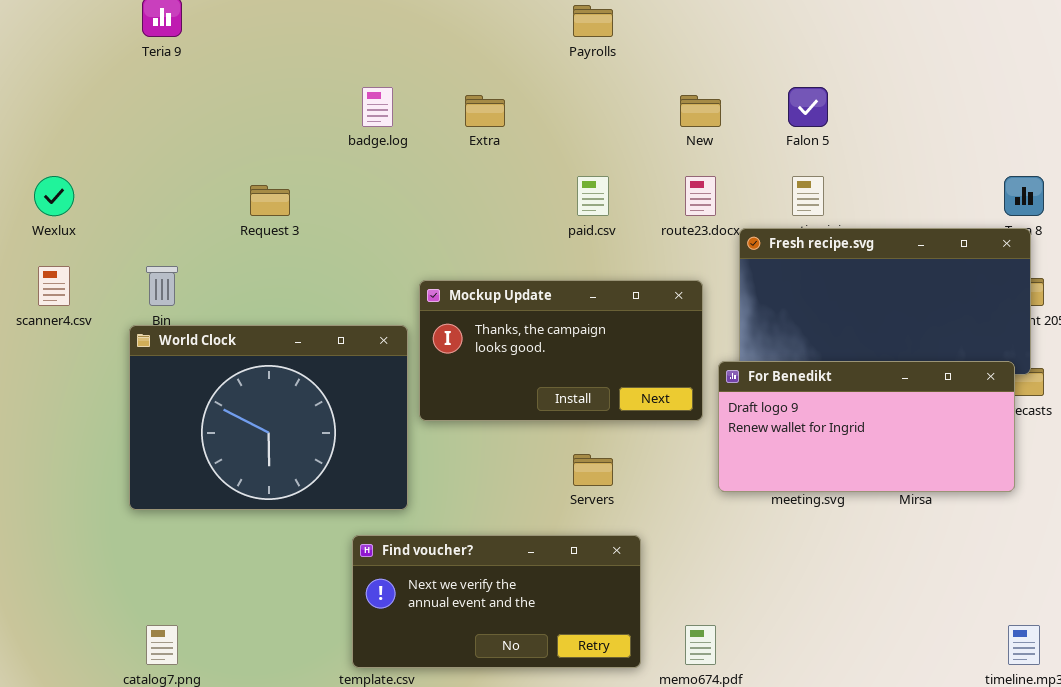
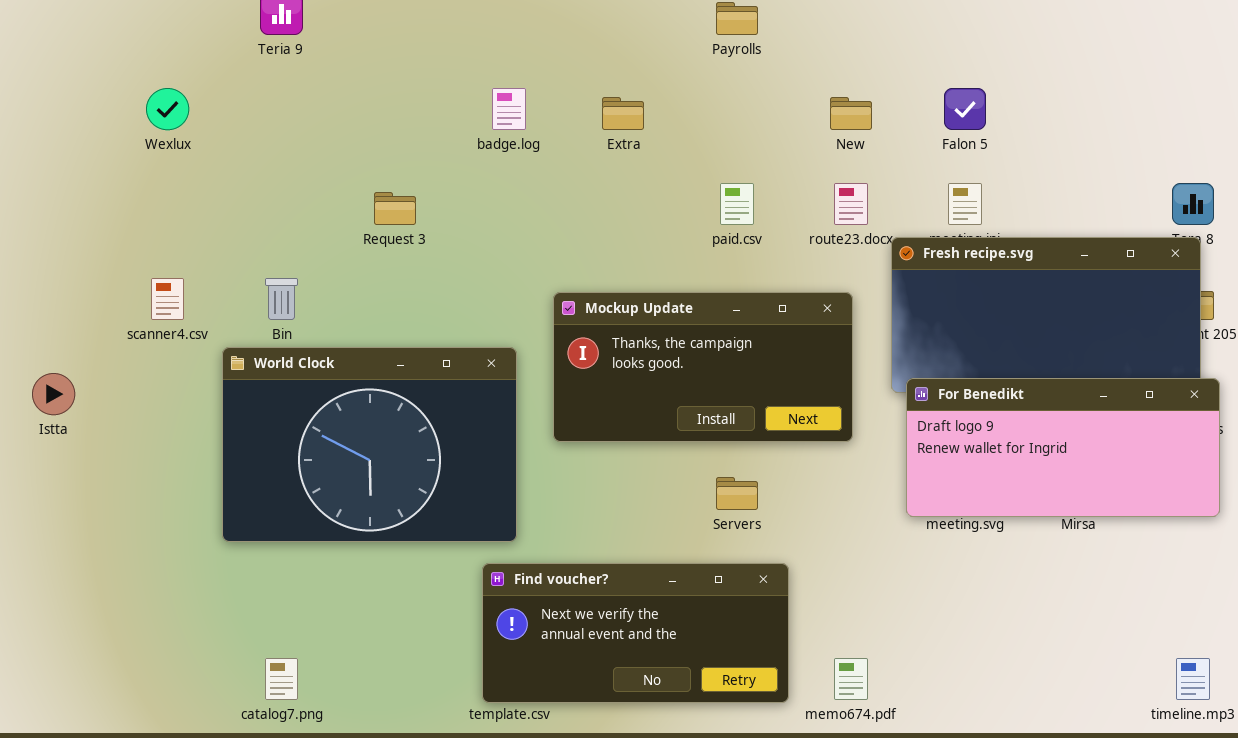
Wexlux: [34,176,74,216] -> [146,88,189,130], moved
World Clock: [129,325,408,510] -> [222,347,517,542], moved
For Benedikt: [718,361,1015,492] -> [906,378,1220,517], moved

